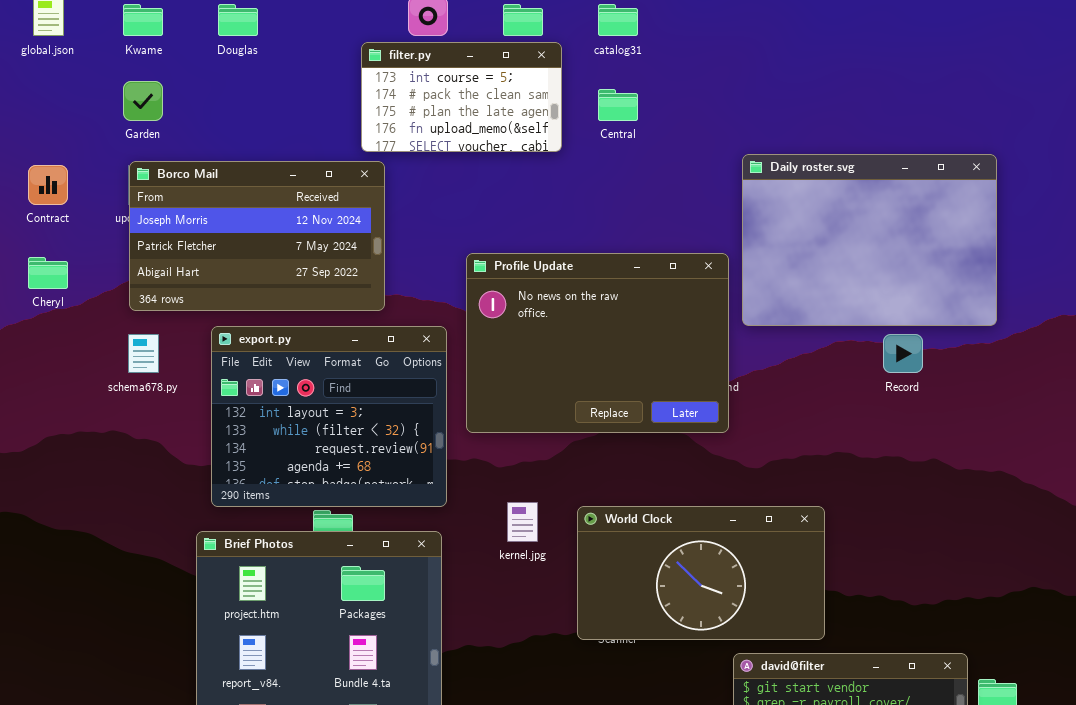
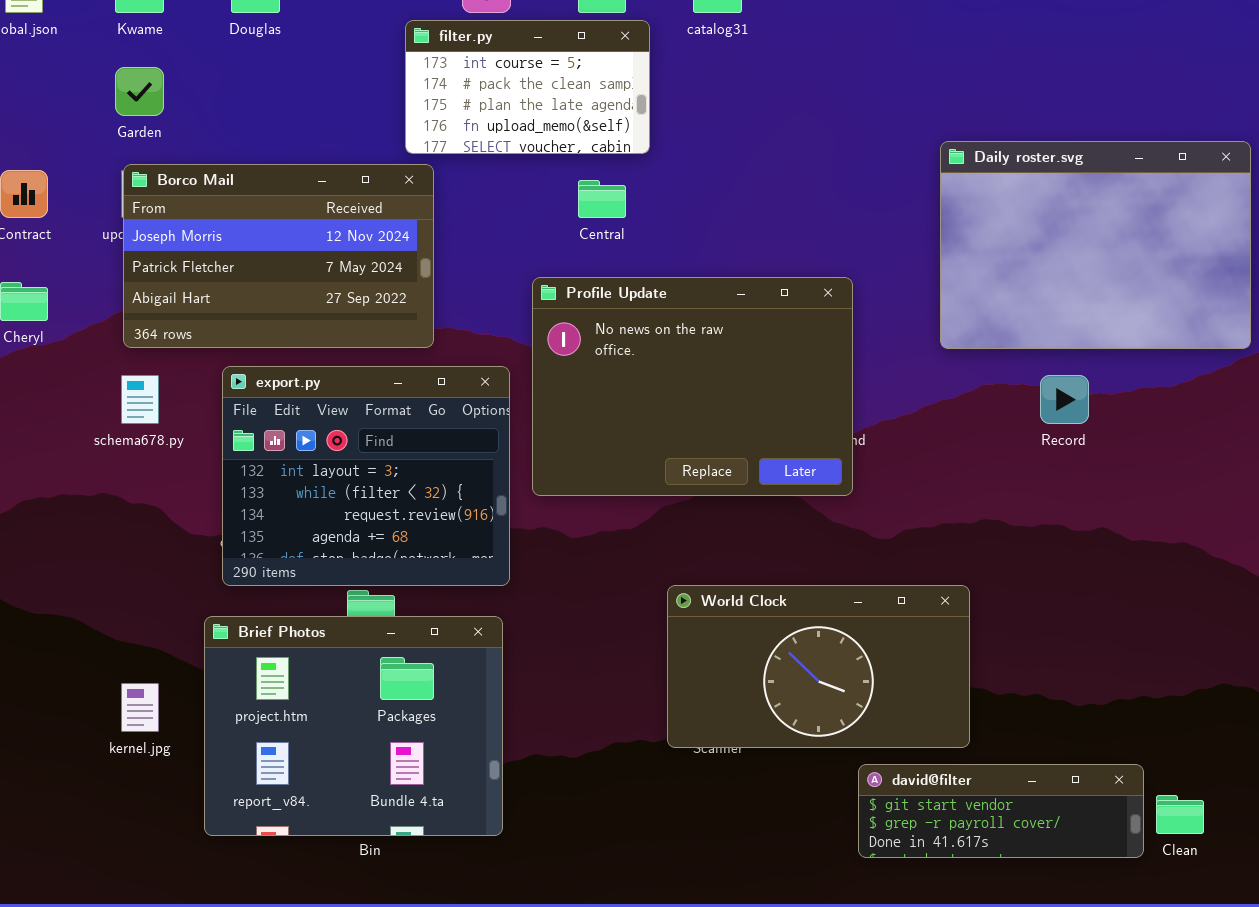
Central: [598,89,638,121] -> [578,180,626,218], moved
Daily roster.svg: [742,154,997,326] -> [940,141,1251,349], moved
kernel.jpg: [507,502,538,542] -> [121,683,159,732], moved

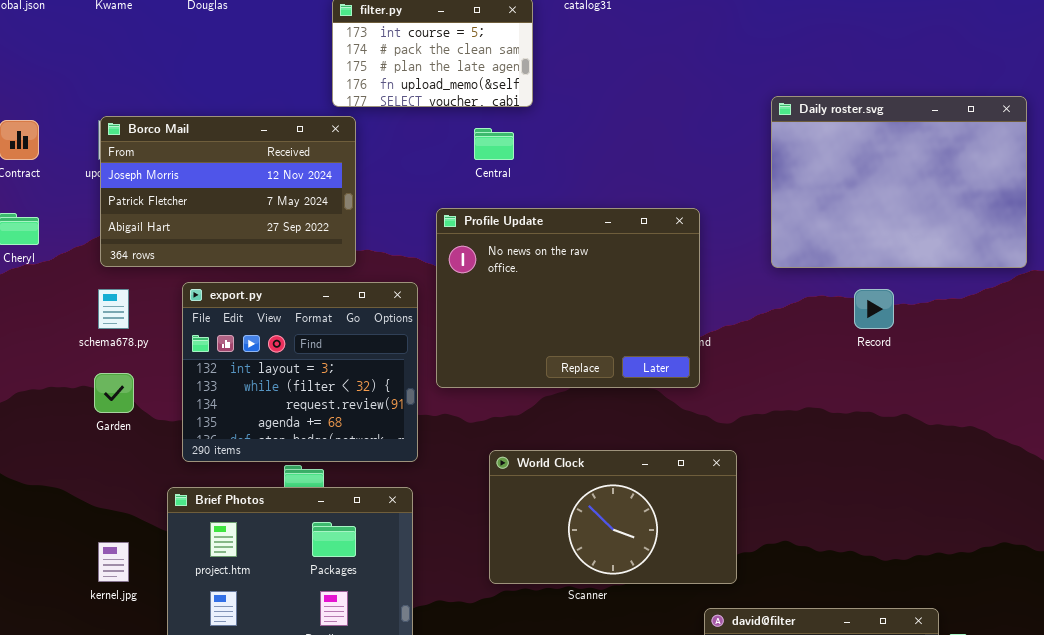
Garden: [115,67,164,116] -> [94,373,134,413], moved
World Clock: [667,585,970,748] -> [489,450,737,584], moved

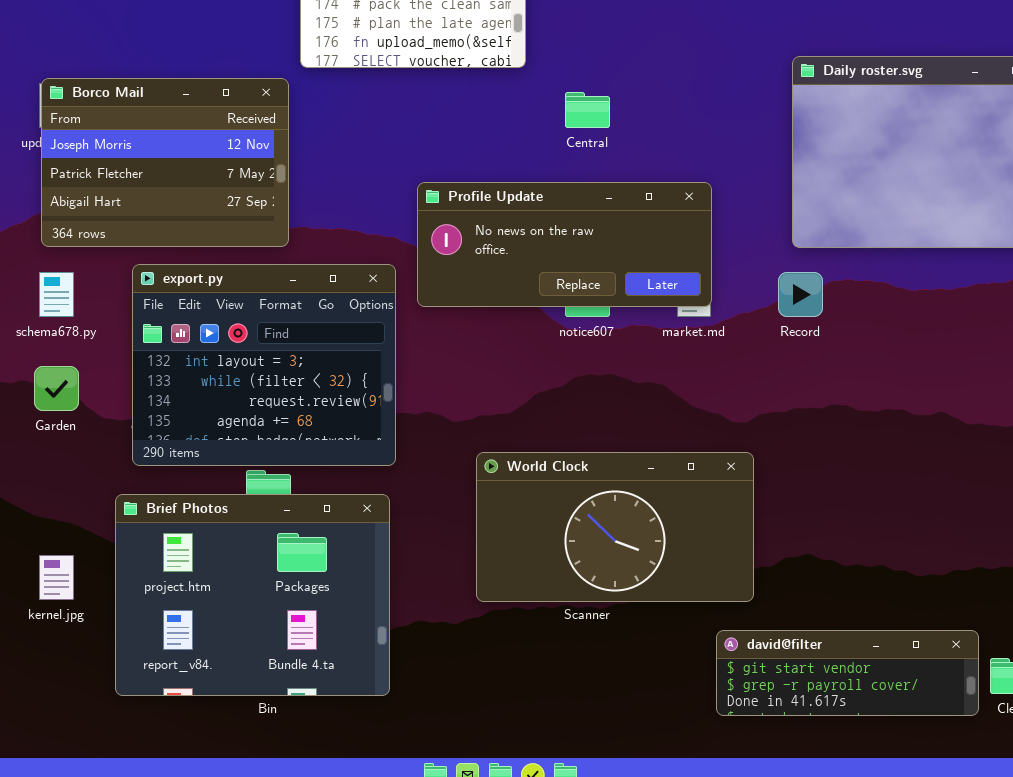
Borco Mail: [100,116,356,267] -> [41,78,289,247], resized
Central: [474,128,514,160] -> [565,92,610,128], moved
Profile Update: [436,208,700,388] -> [417,182,712,307], resized
Record: [854,289,894,329] -> [778,272,823,317], moved

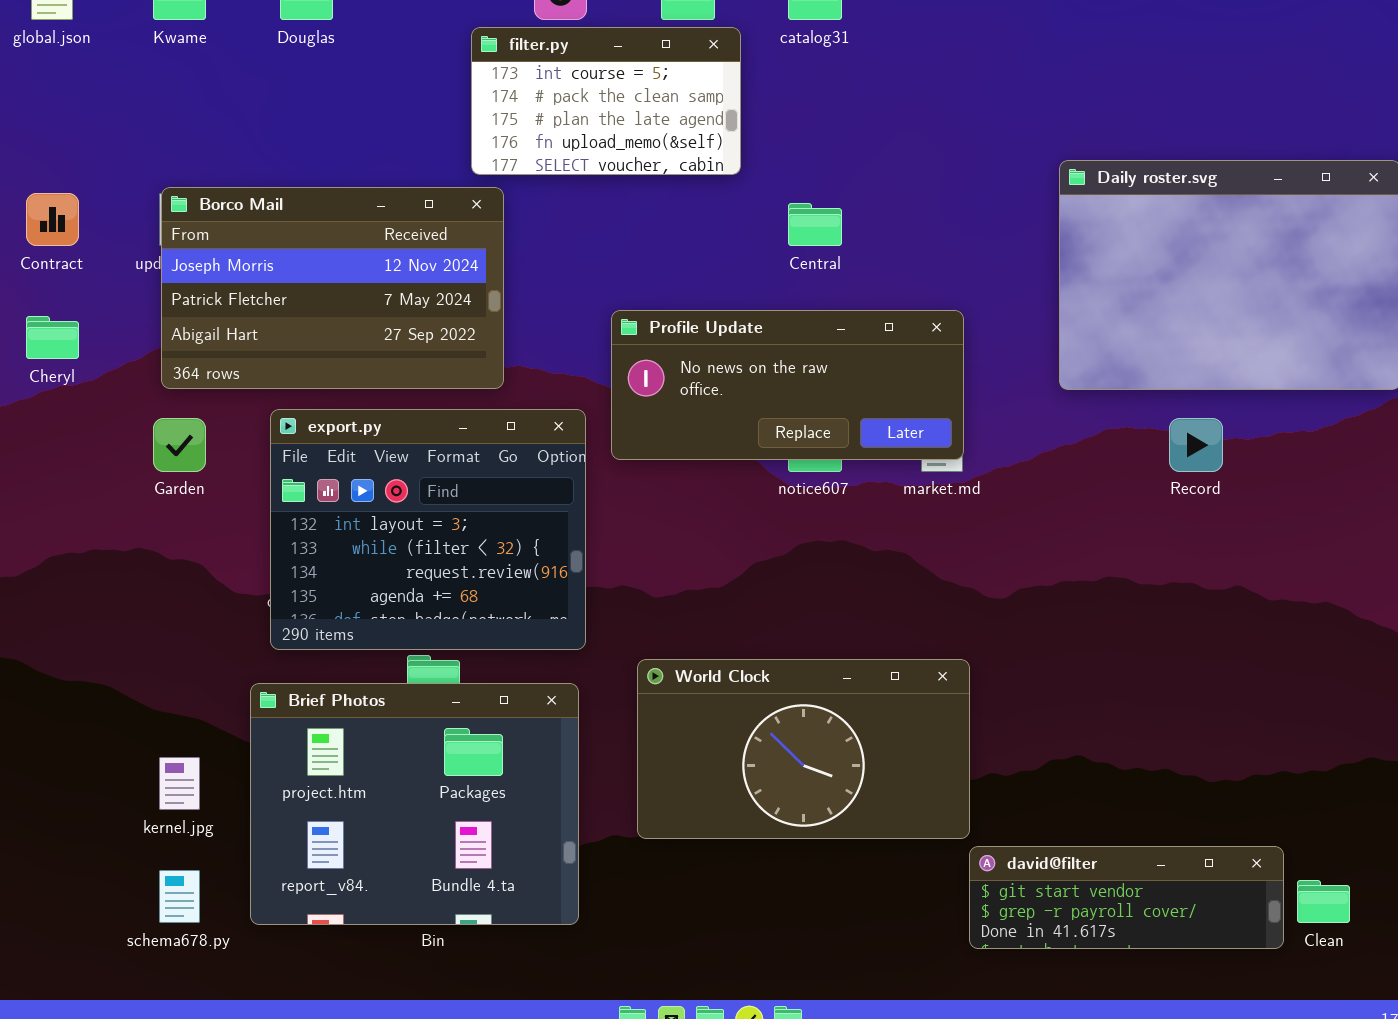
Borco Mail: [41,78,289,247] -> [161,187,504,389], resized
schema678.py: [39,272,74,317] -> [159,870,200,923], moved
Record: [778,272,823,317] -> [1169,418,1223,472], moved
Garden: [34,366,79,411] -> [153,418,206,472], moved
World Clock: [476,452,754,602] -> [637,659,970,839], moved

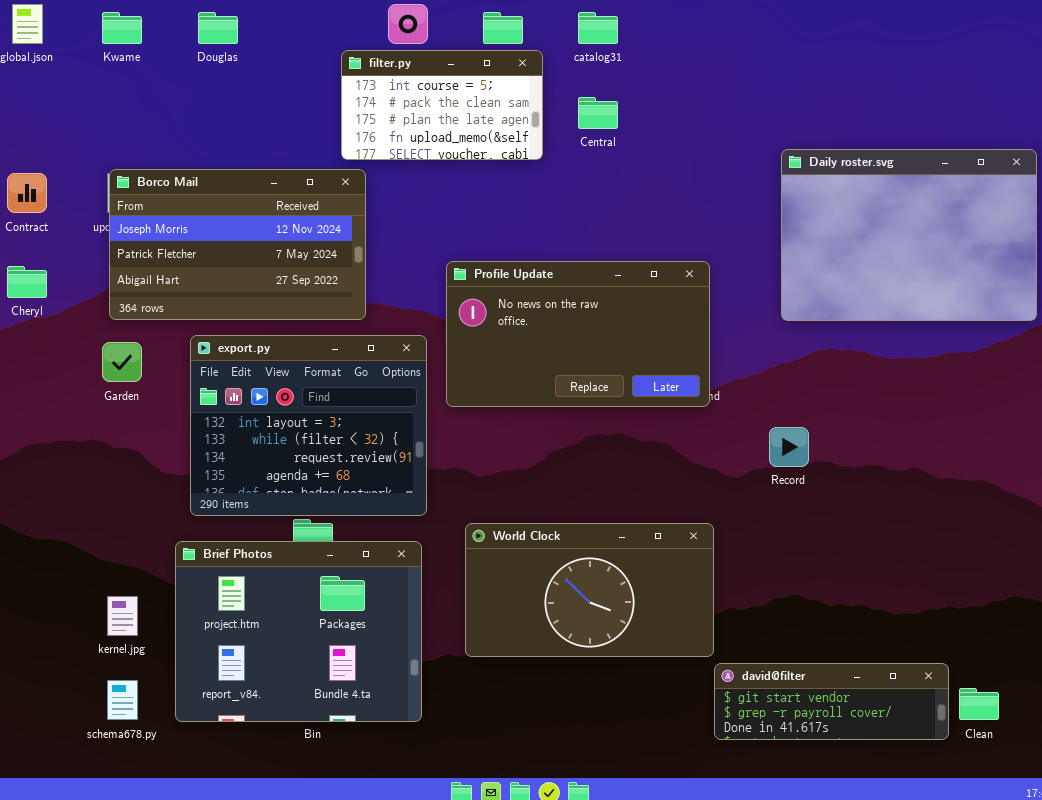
Central: [788,203,842,246] -> [578,97,618,129], moved
Profile Update: [611,310,964,460] -> [446,261,710,407], resized
Record: [1169,418,1223,472] -> [769,427,809,467], moved

